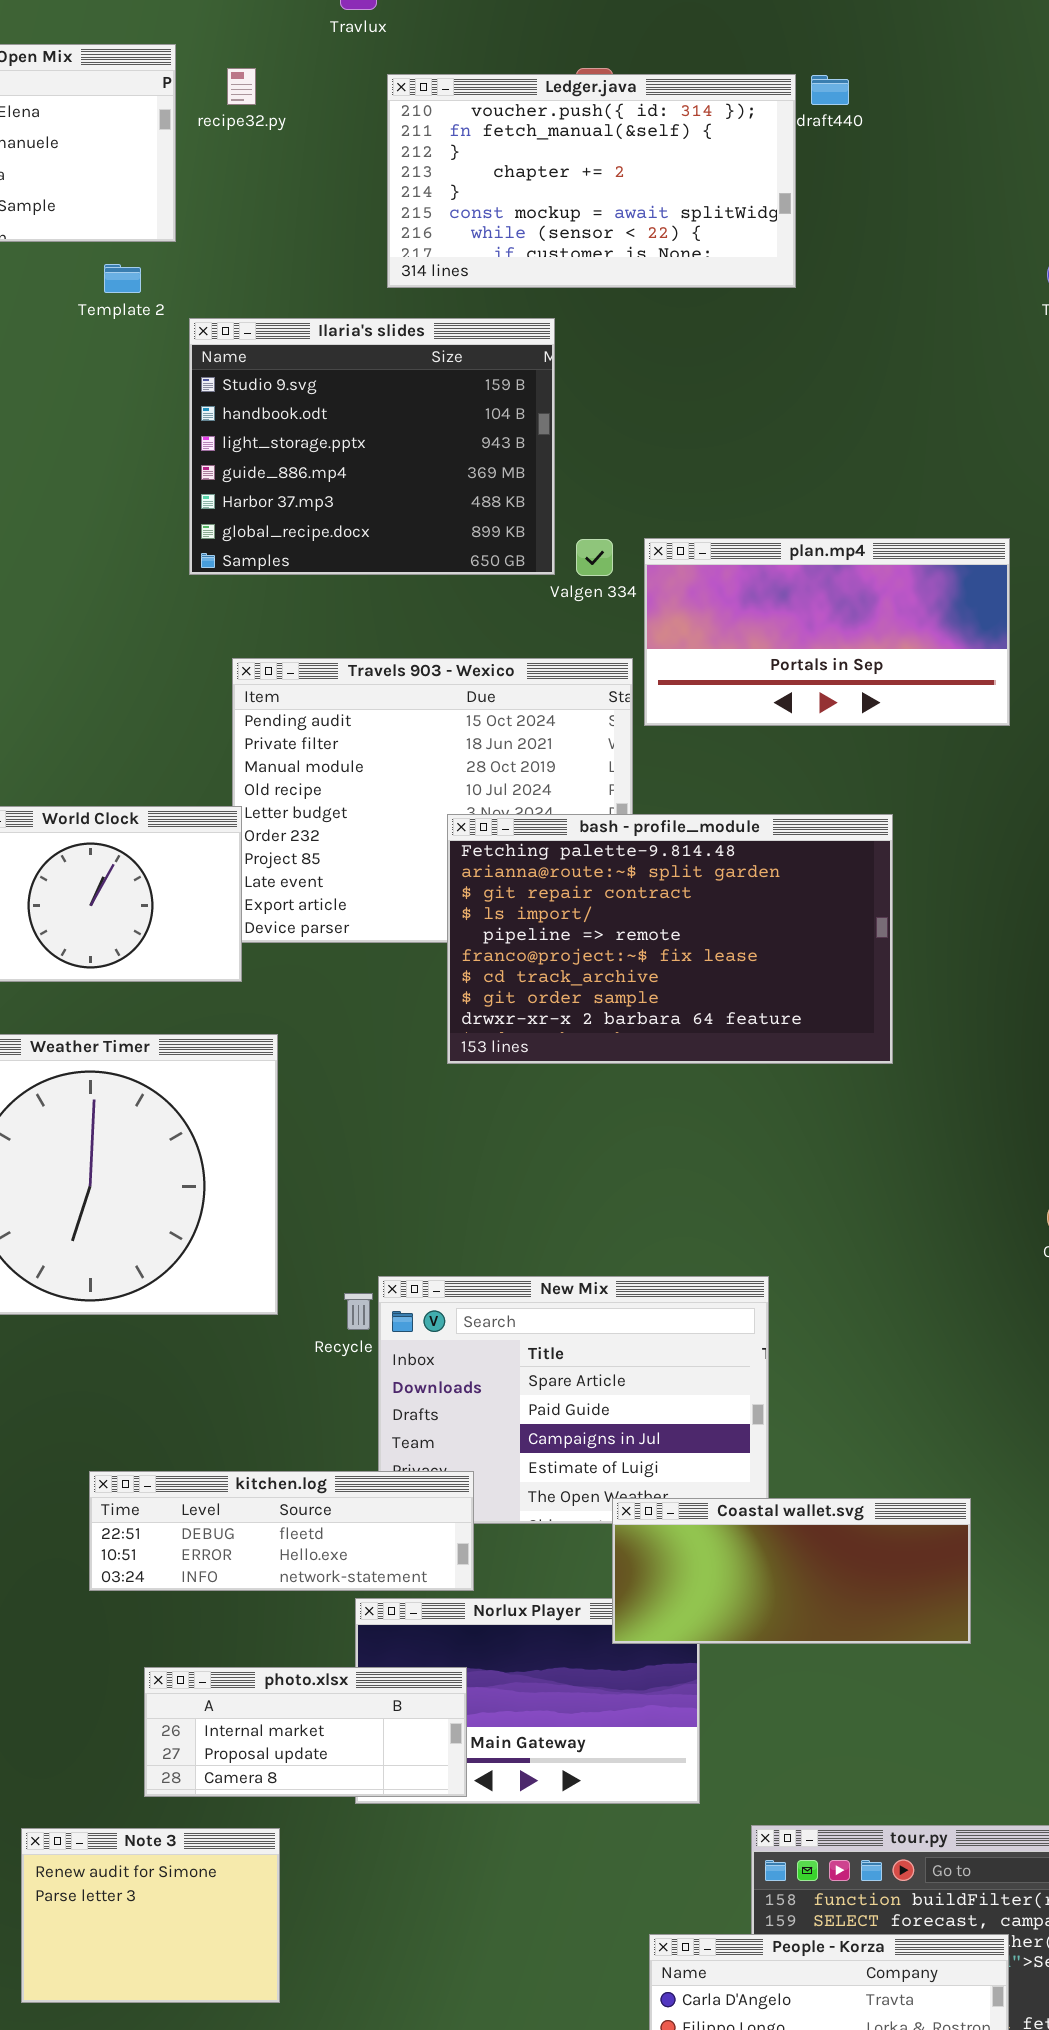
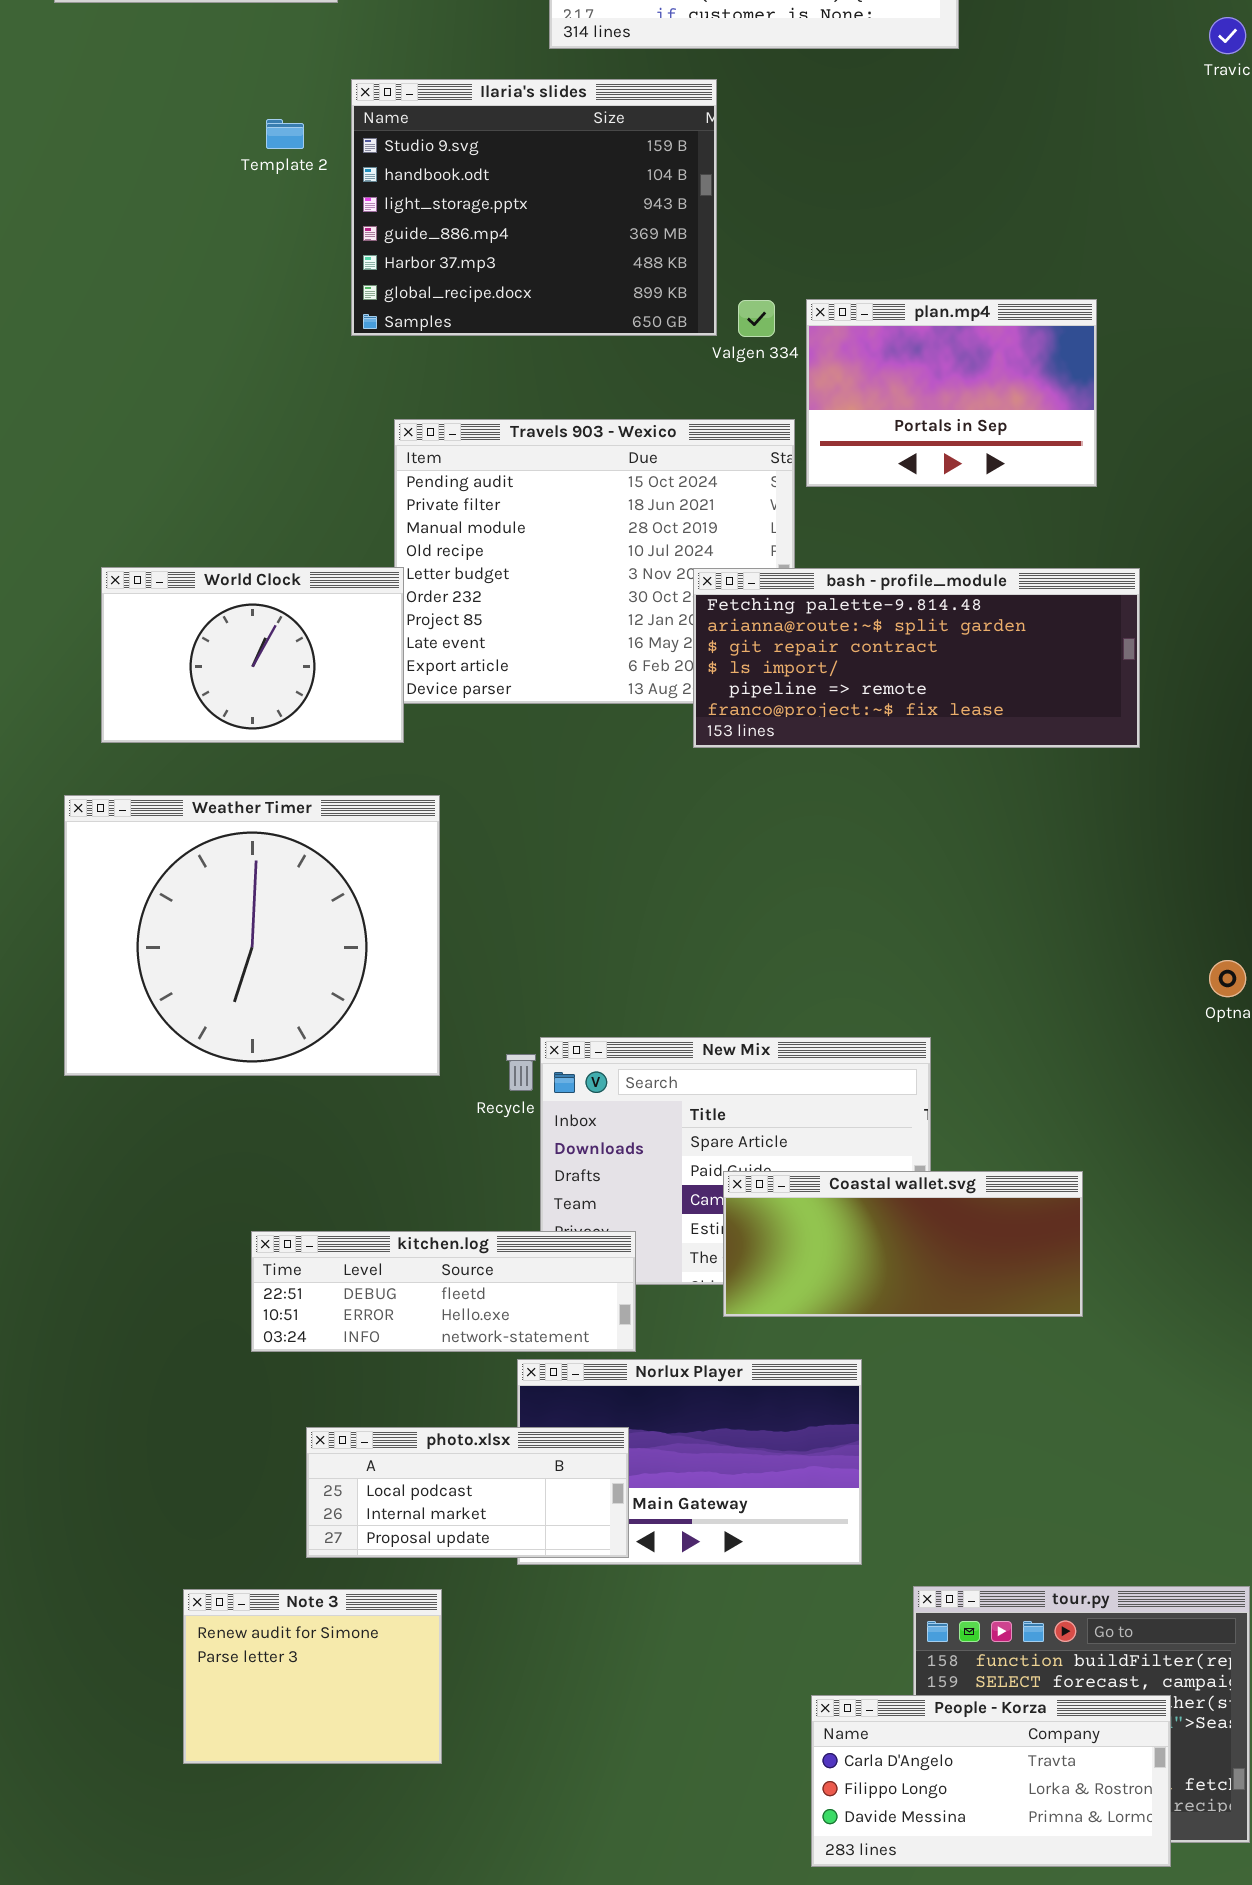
Template 2: [104,264,141,293] -> [266,119,304,149], moved
plan.mp4: [644,538,1010,726] -> [806,299,1097,487], resized
bash - profile_module: [447,814,893,1064] -> [693,568,1140,748], moved, resized
Coastal wallet.svg: [612,1498,971,1644] -> [723,1171,1083,1317], moved
photo.xlsx: [144,1667,467,1797] -> [306,1427,629,1558], scrolled up 1 row

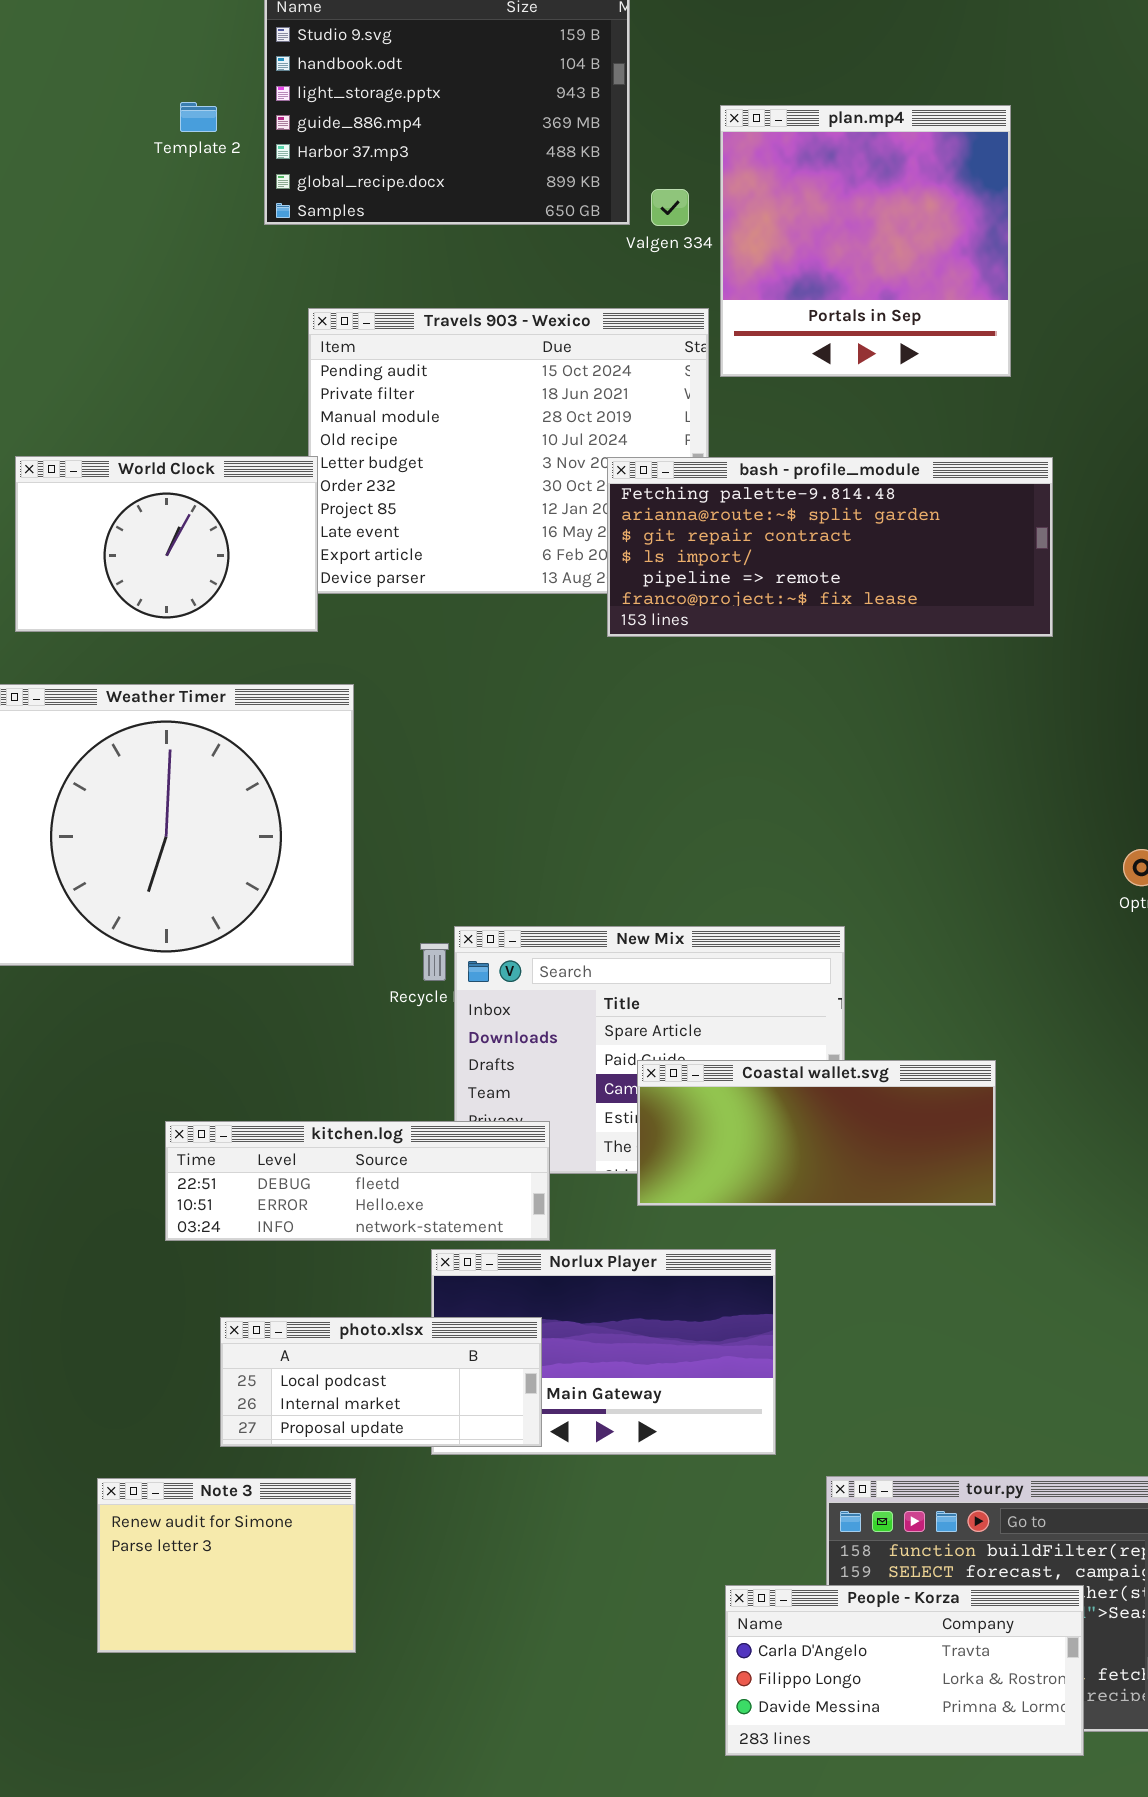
Template 2: [266,119,304,149] -> [180,102,217,132], moved
plan.mp4: [806,299,1097,487] -> [720,105,1011,377], resized

